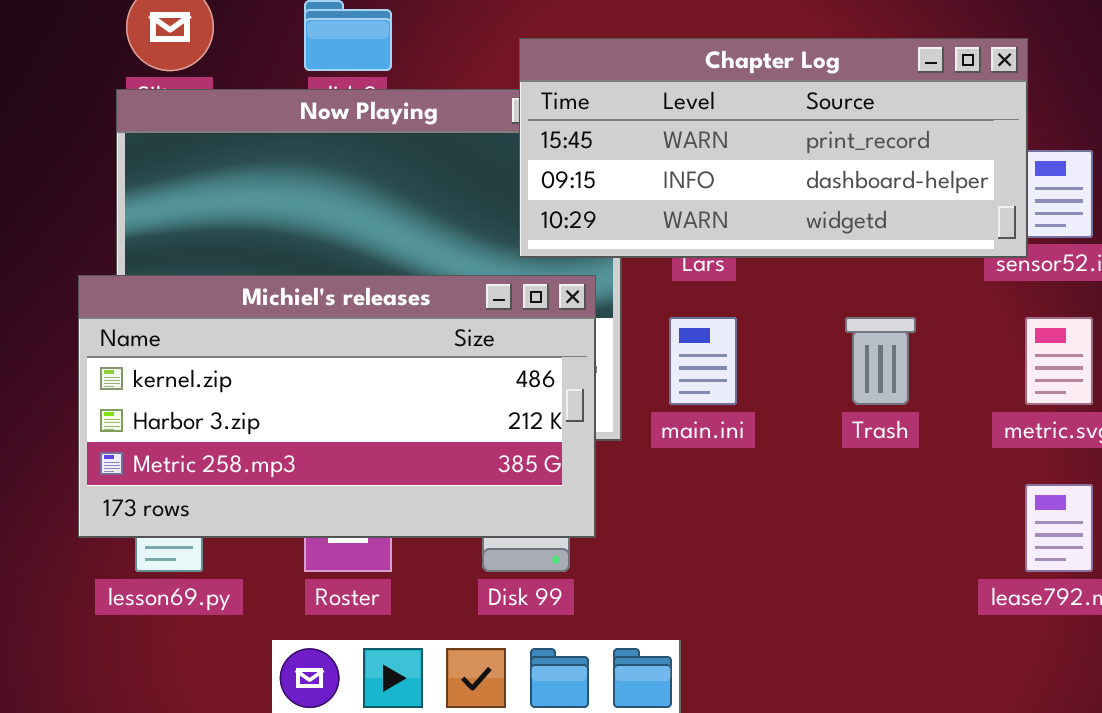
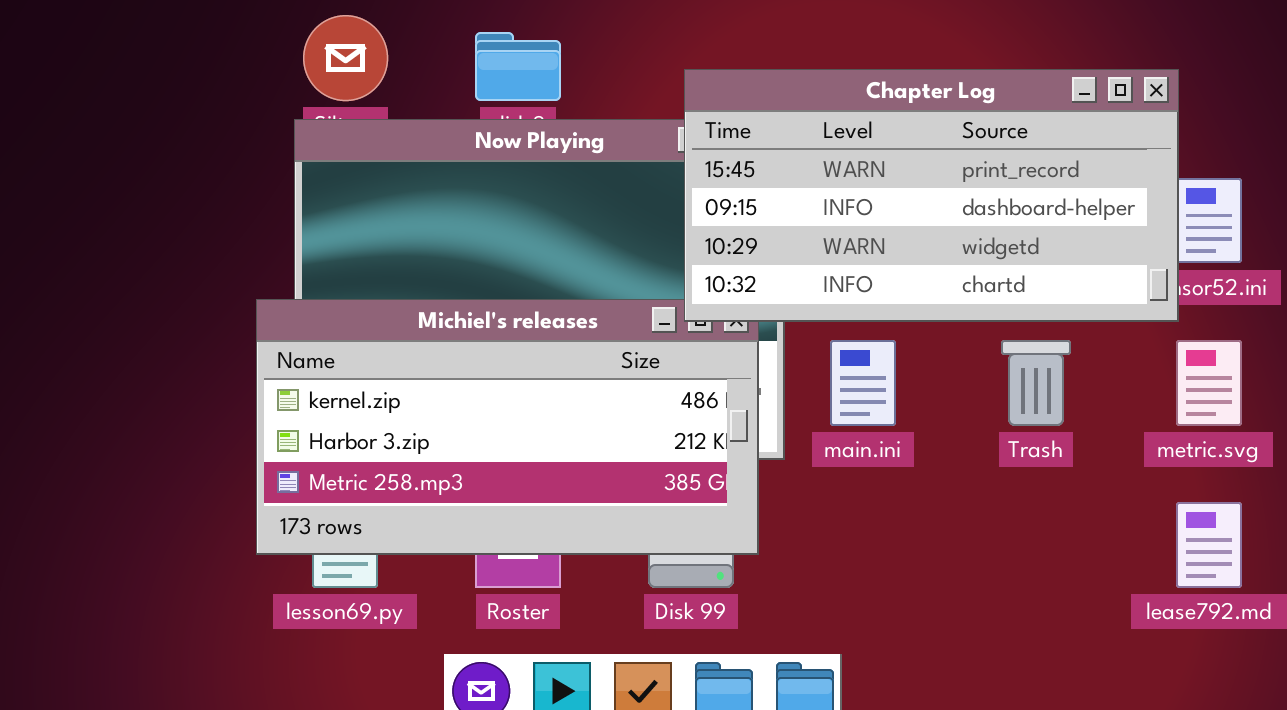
Chapter Log: [519,38,1028,258] -> [684,69,1179,322], resized

